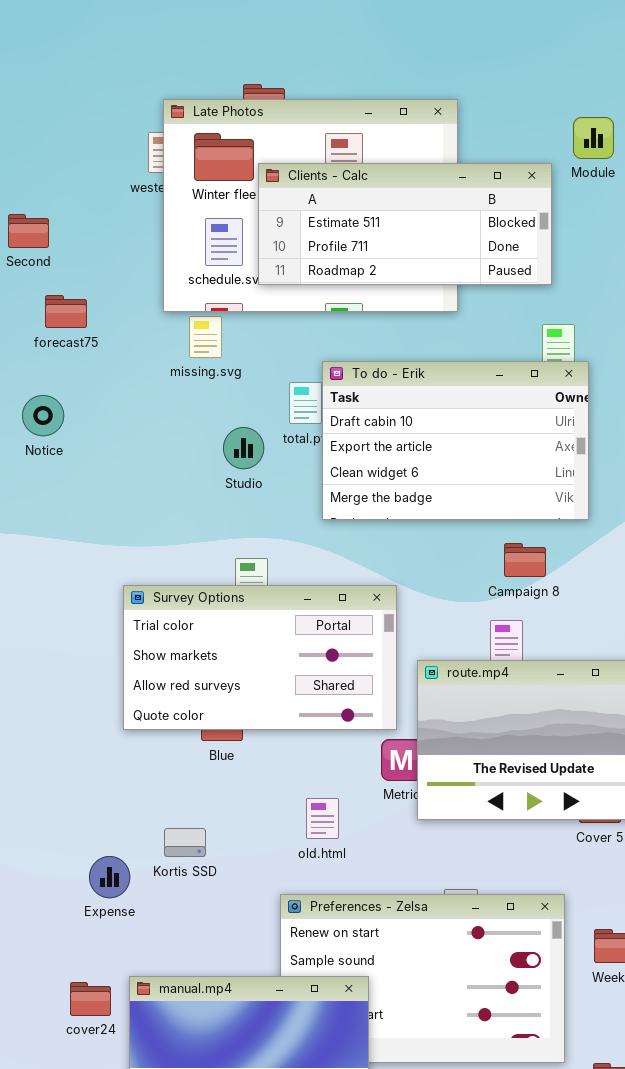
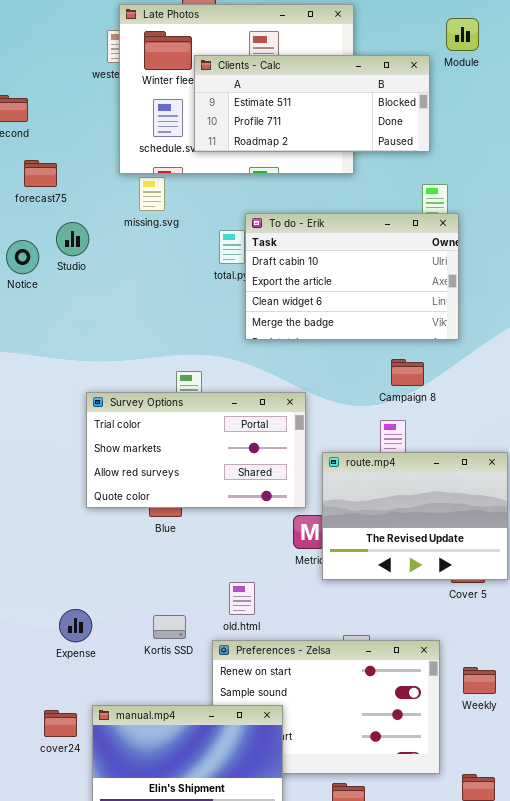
Studio: [223,427,264,469] -> [56,222,89,256], moved
old.html: [306,798,339,839] -> [229,582,255,615], moved
Kortis SSD: [164,828,206,857] -> [153,615,186,639], moved

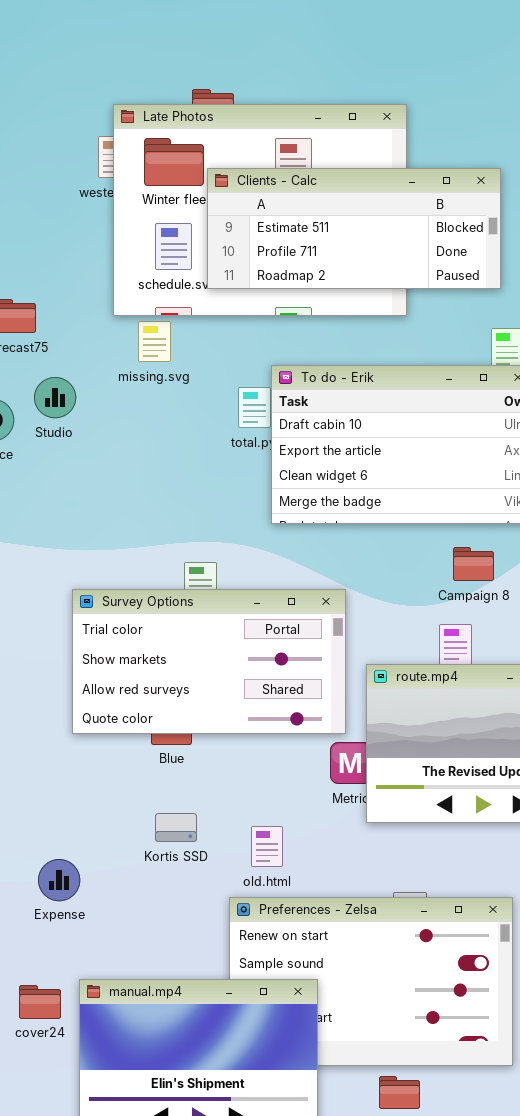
Kortis SSD: [153,615,186,639] -> [155,813,197,842], moved

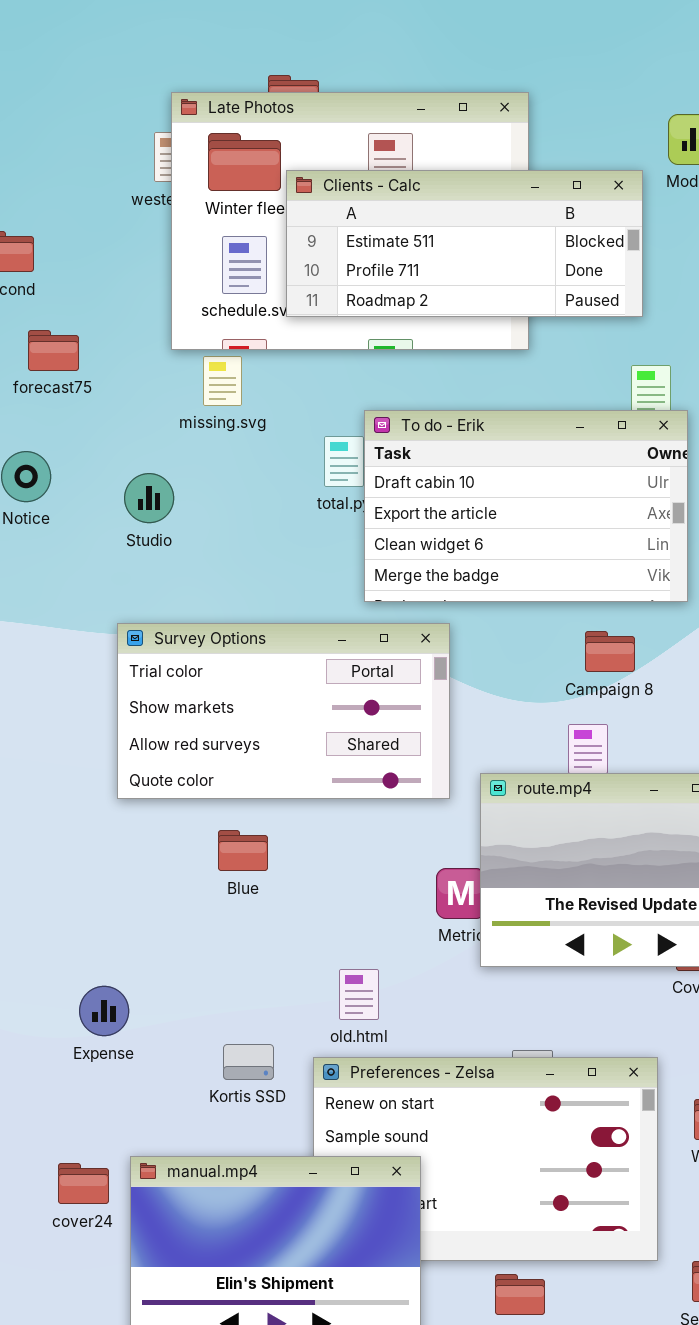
Studio: [34,377,76,418] -> [124,473,174,523], moved
Survey Options: [72,589,346,734] -> [117,623,450,799], moved
Kortis SSD: [155,813,197,842] -> [223,1044,274,1080], moved
Expense: [38,859,80,901] -> [79,986,129,1036], moved

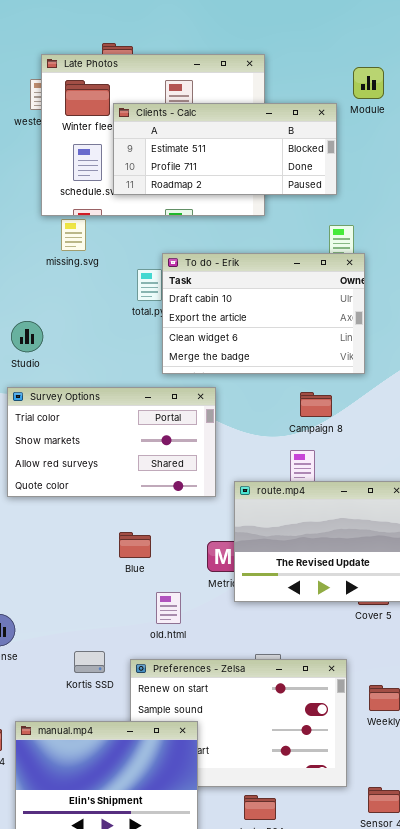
Studio: [124,473,174,523] -> [11,321,43,352], moved
Blue: [218,830,268,871] -> [119,532,151,558], moved
old.html: [339,969,379,1020] -> [156,592,181,624], moved

